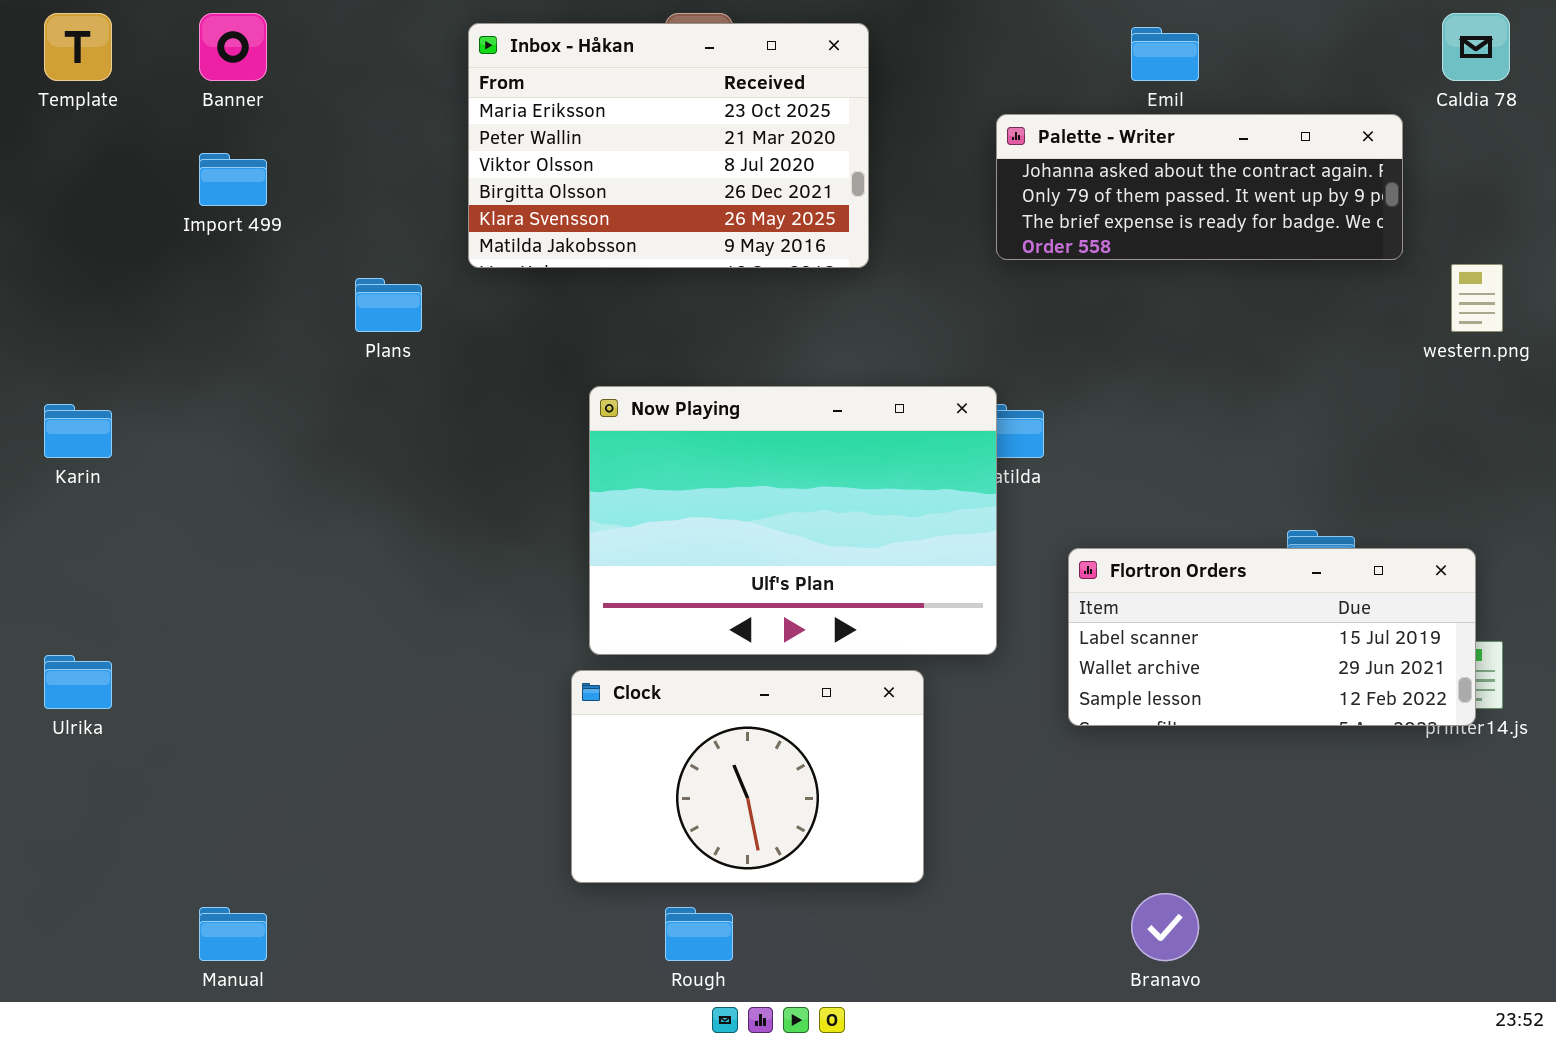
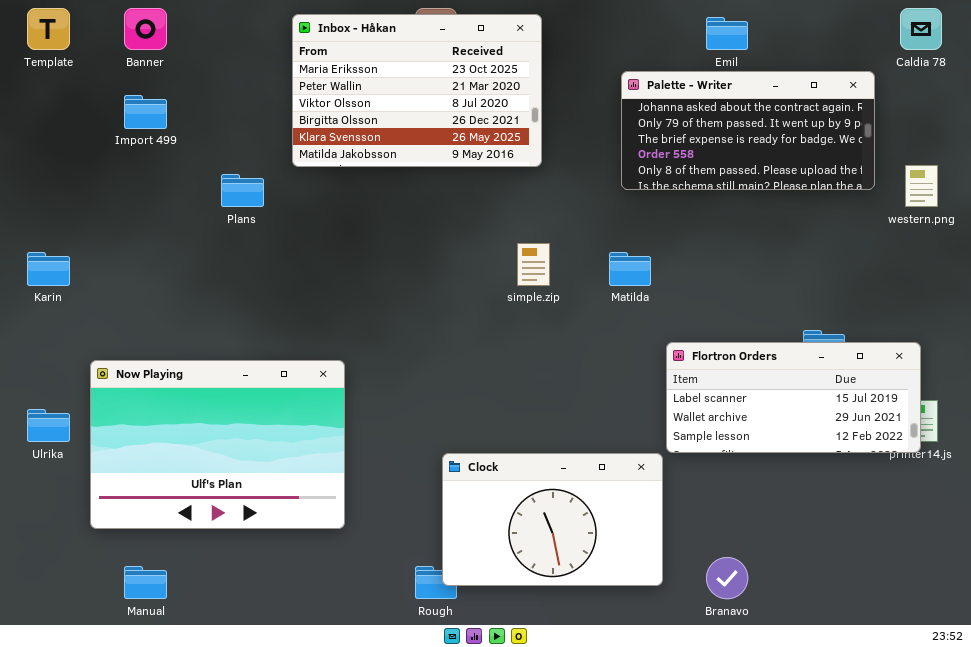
Palette - Writer: [996,114,1403,260] -> [621,71,875,190], resized
Now Playing: [589,386,997,655] -> [90,360,345,529], moved
Clock: [571,670,924,883] -> [442,453,663,586], moved

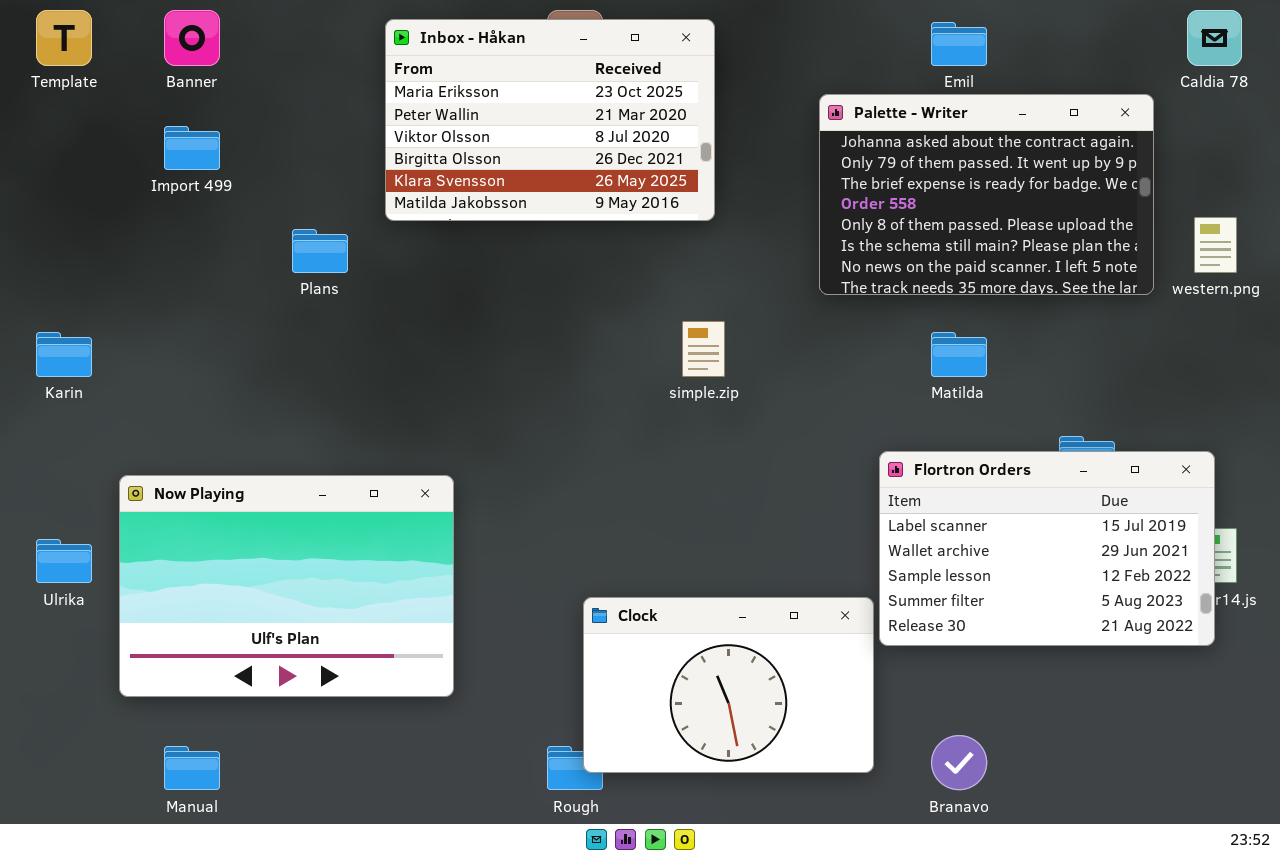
Palette - Writer: [621,71,875,190] -> [819,94,1154,295], resized
Matilda: [609,252,651,286] -> [931,332,987,377], moved
Flortron Orders: [666,342,921,453] -> [879,451,1215,646], resized

